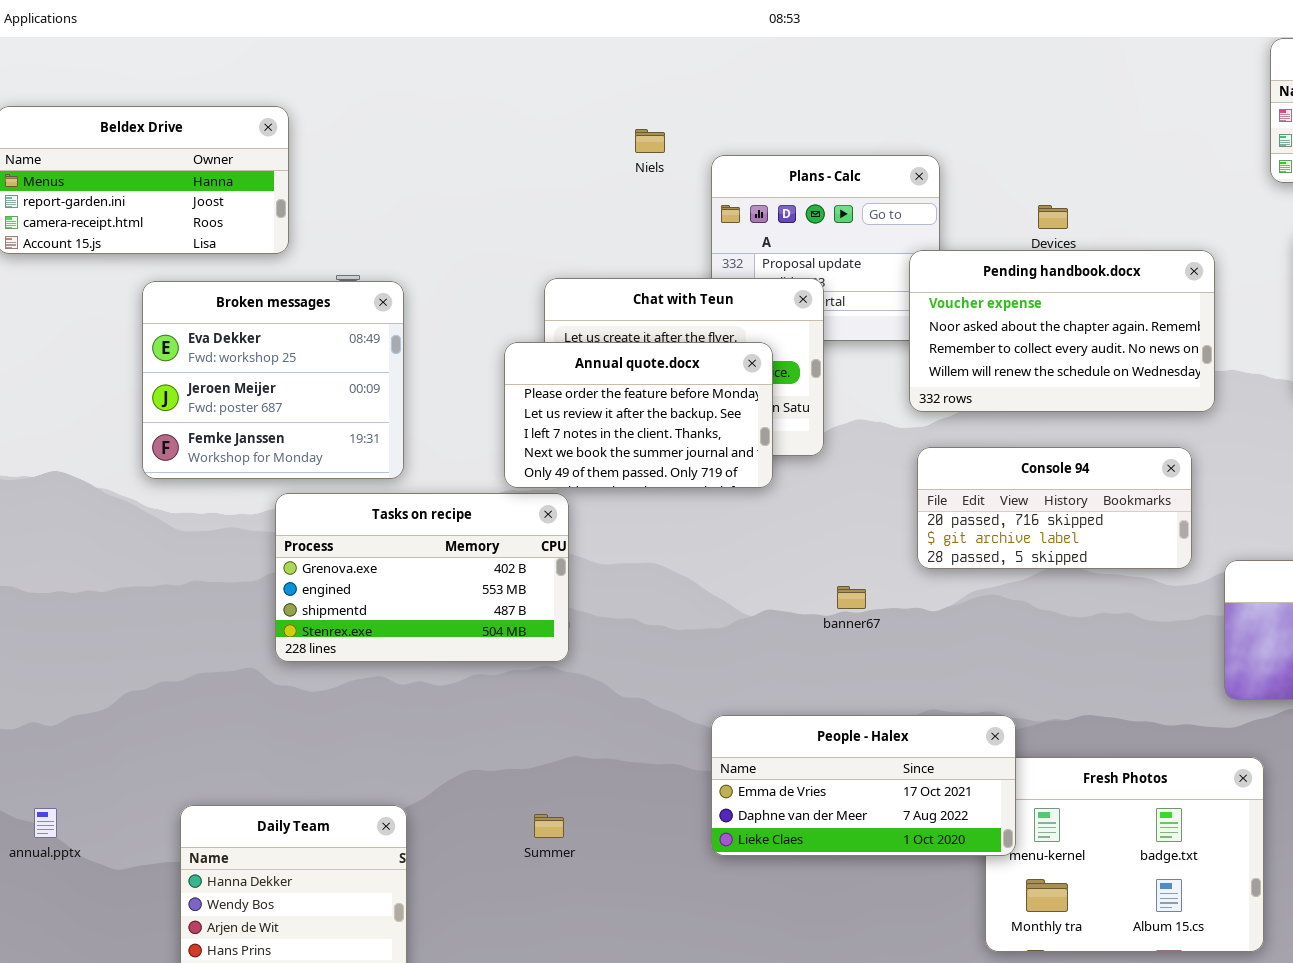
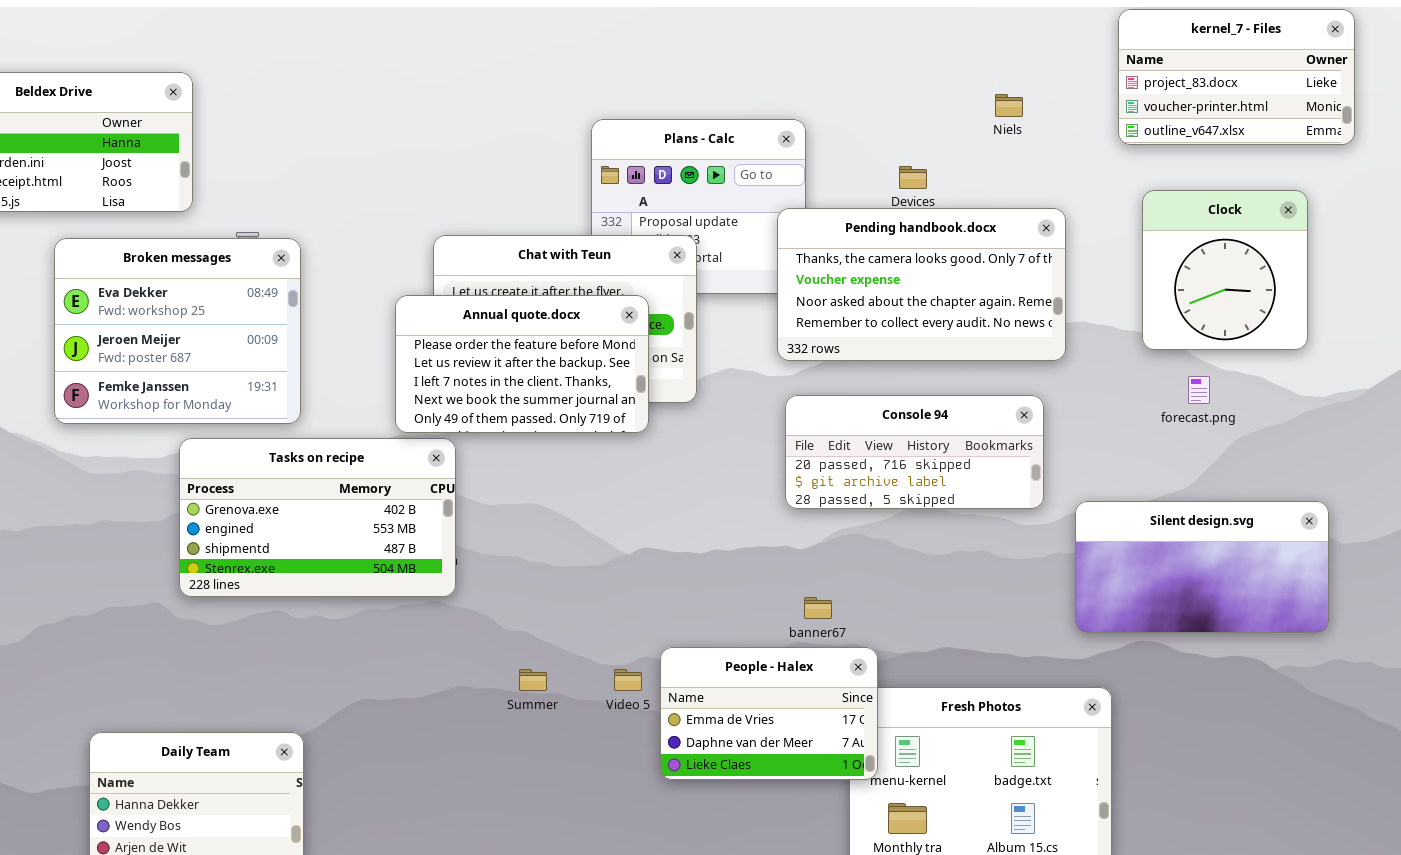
Niels: [635,129,665,153] -> [995,94,1023,117], moved
Pending handbook.docx: [909,250,1215,412] -> [777,208,1066,361], scrolled up 1 row
banner67: [837,586,866,609] -> [804,597,832,619], moved
People - Halex: [711,715,1016,856] -> [660,647,878,780], resized
Summer: [534,814,564,838] -> [519,669,547,691], moved

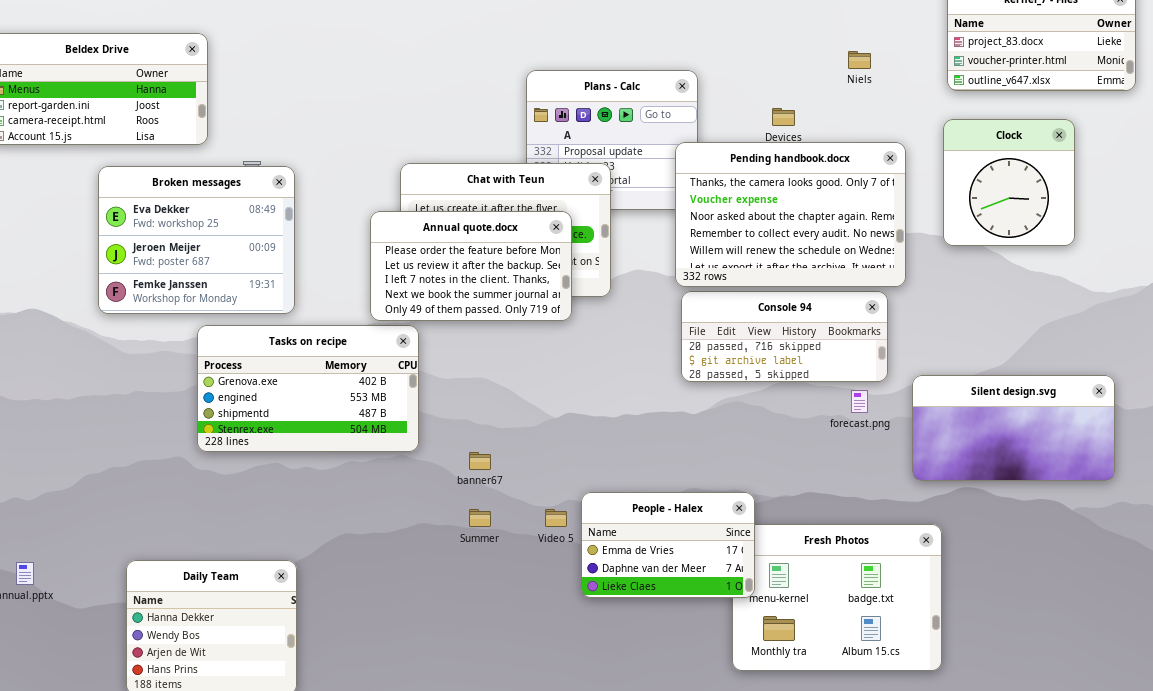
Clock: [1142,190,1308,350] -> [943,119,1075,246], moved
Pending handbook.docx: [777,208,1066,361] -> [675,142,906,287], resized
forecast.png: [1188,376,1210,404] -> [851,390,868,413], moved
banner67: [804,597,832,619] -> [469,452,491,470], moved

